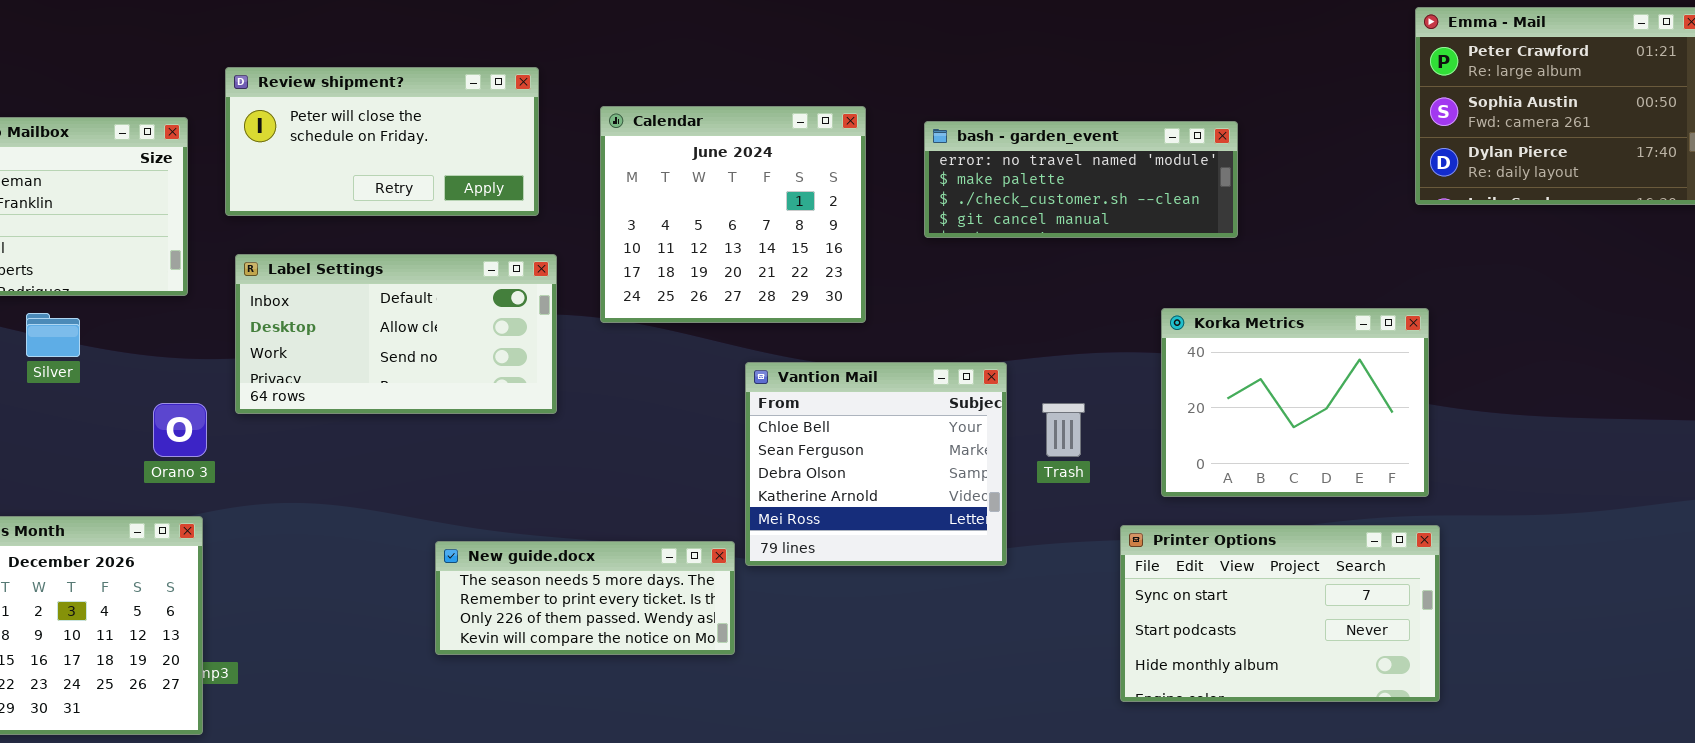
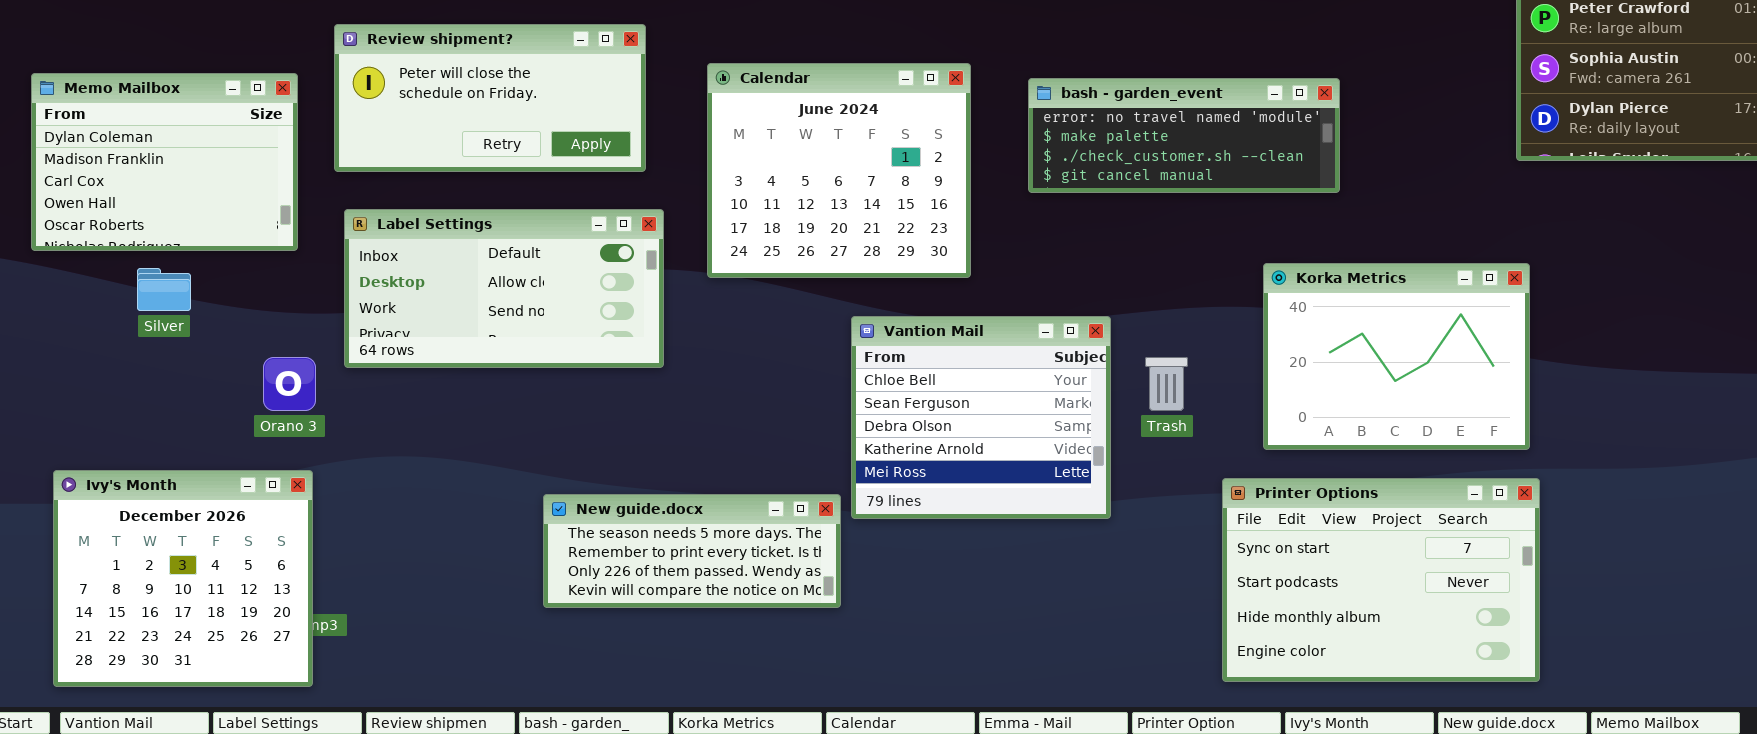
Printer Options: [1120,525,1440,702] -> [1222,478,1540,682], resized

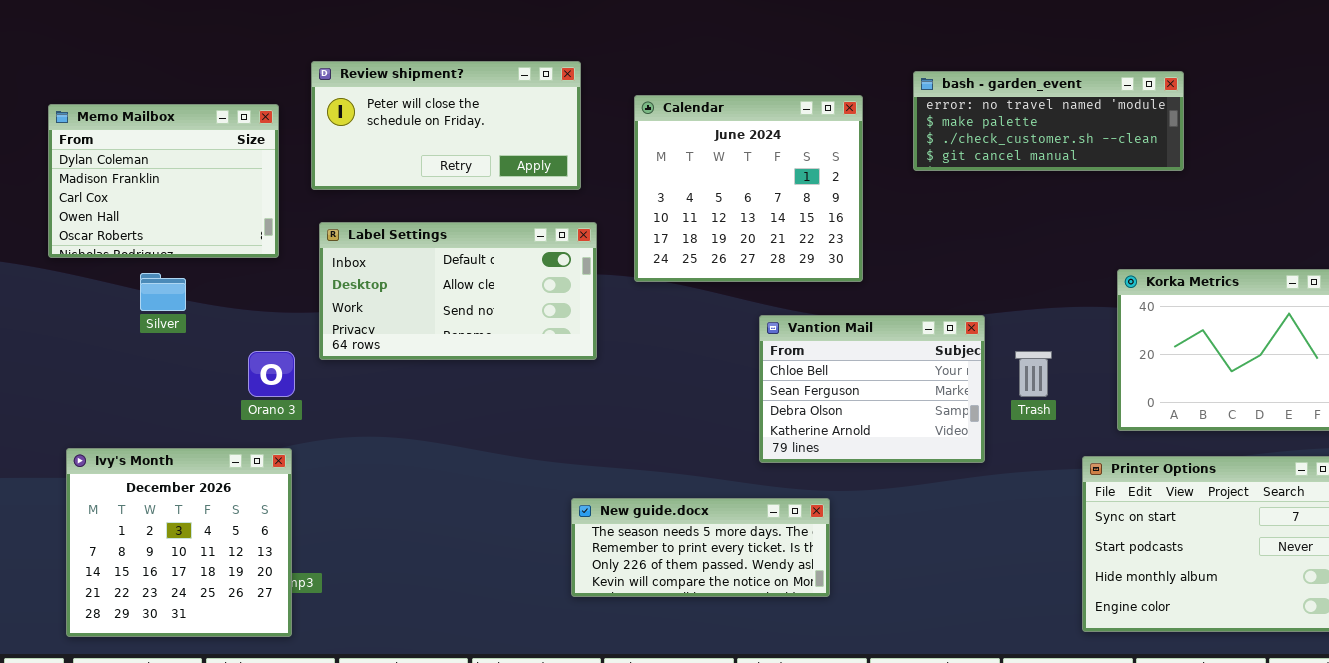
bash - garden_event: [1028,78,1340,193] -> [913,71,1184,171], moved
Vantion Mail: [851,316,1111,519] -> [759,315,985,463], resized
New guide.docx: [543,494,841,608] -> [571,498,830,597], moved

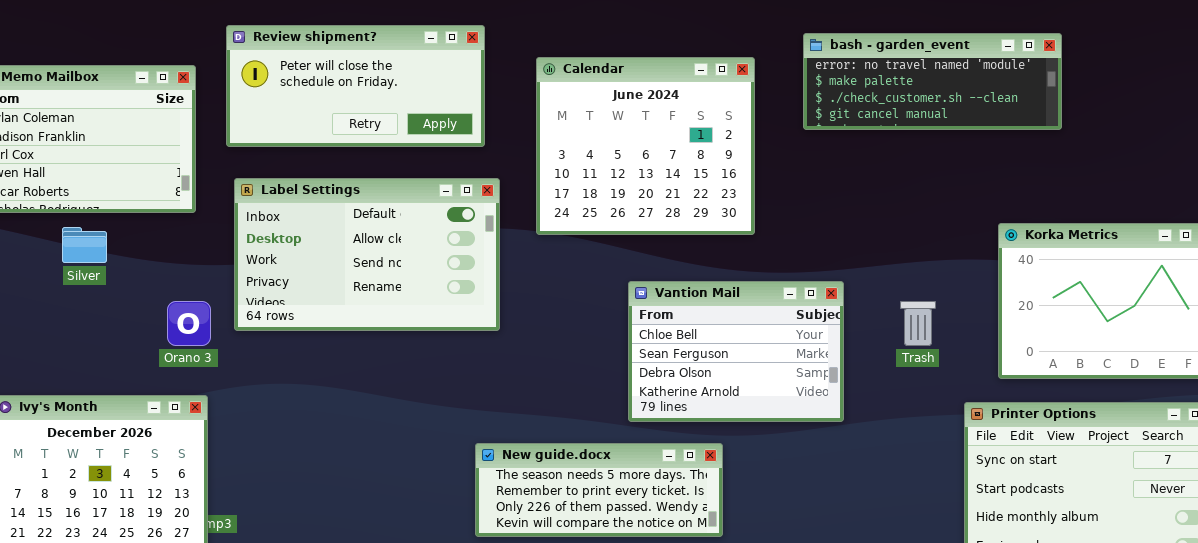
Label Settings: [319,222,597,360] -> [234,178,500,331], resized
Vantion Mail: [759,315,985,463] -> [628,281,844,422], moved

